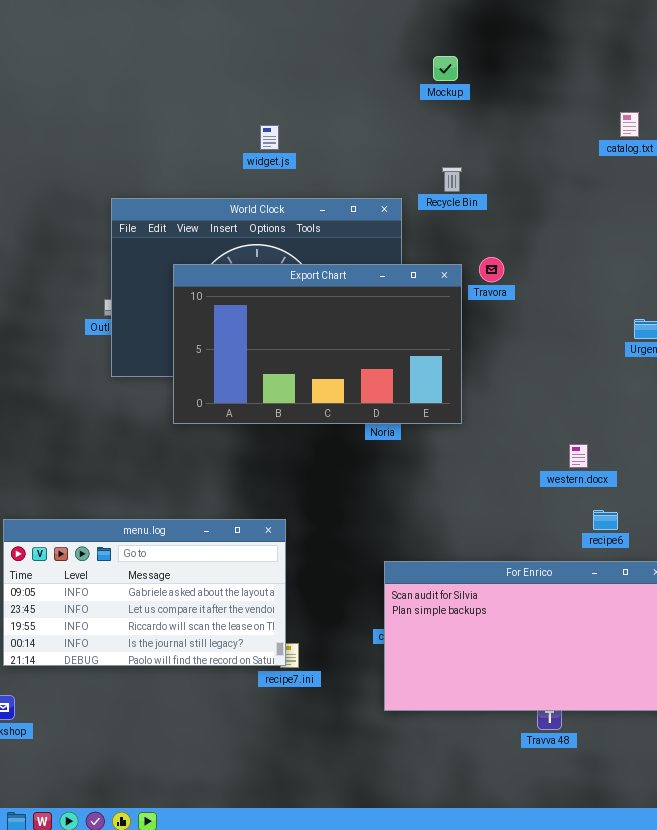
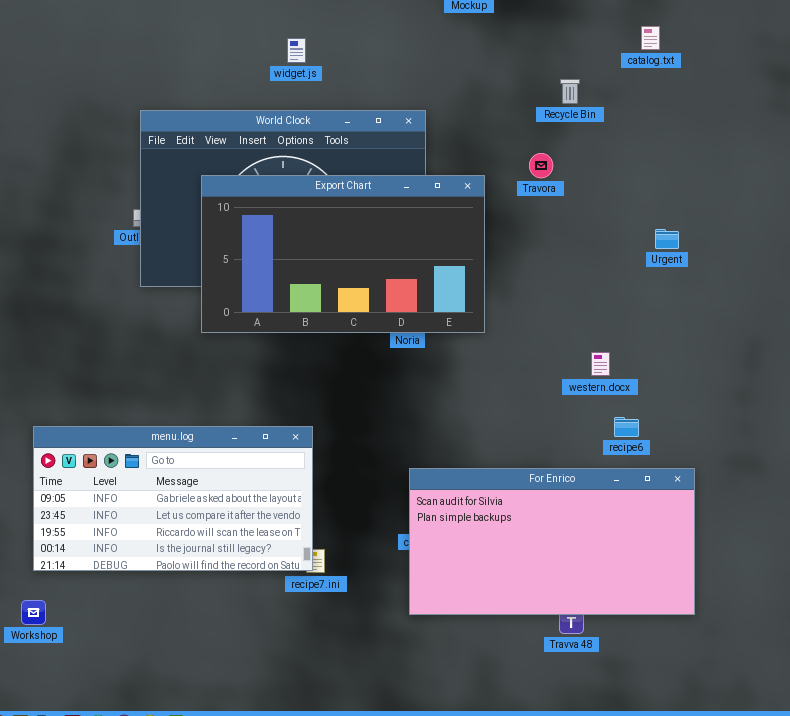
Recycle Bin: [442,167,462,192] -> [560,79,580,104], moved
Travora: [479,257,504,282] -> [529,153,553,178], moved

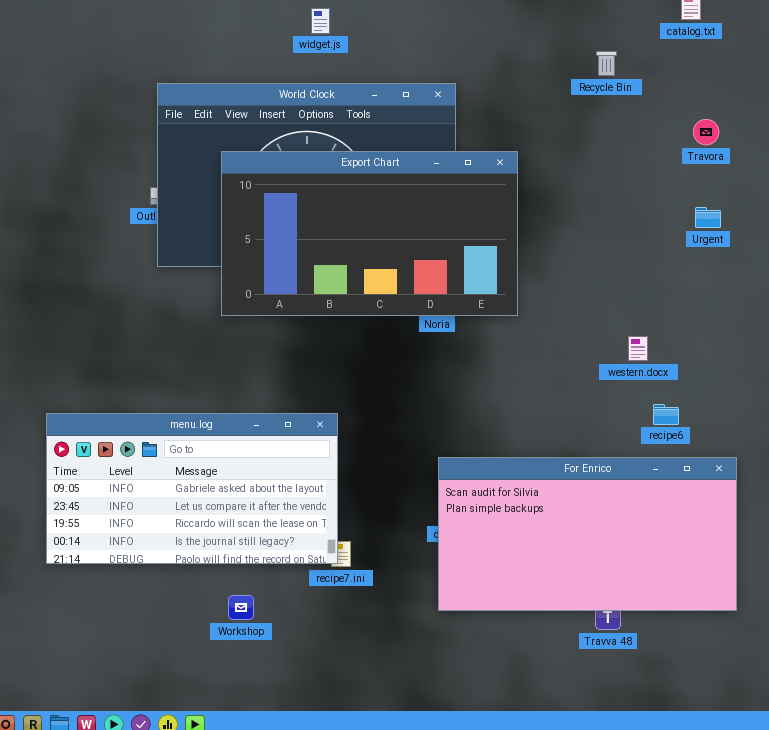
Travora: [529,153,553,178] -> [693,119,719,145], moved
Workshop: [21,600,46,625] -> [228,595,254,620], moved

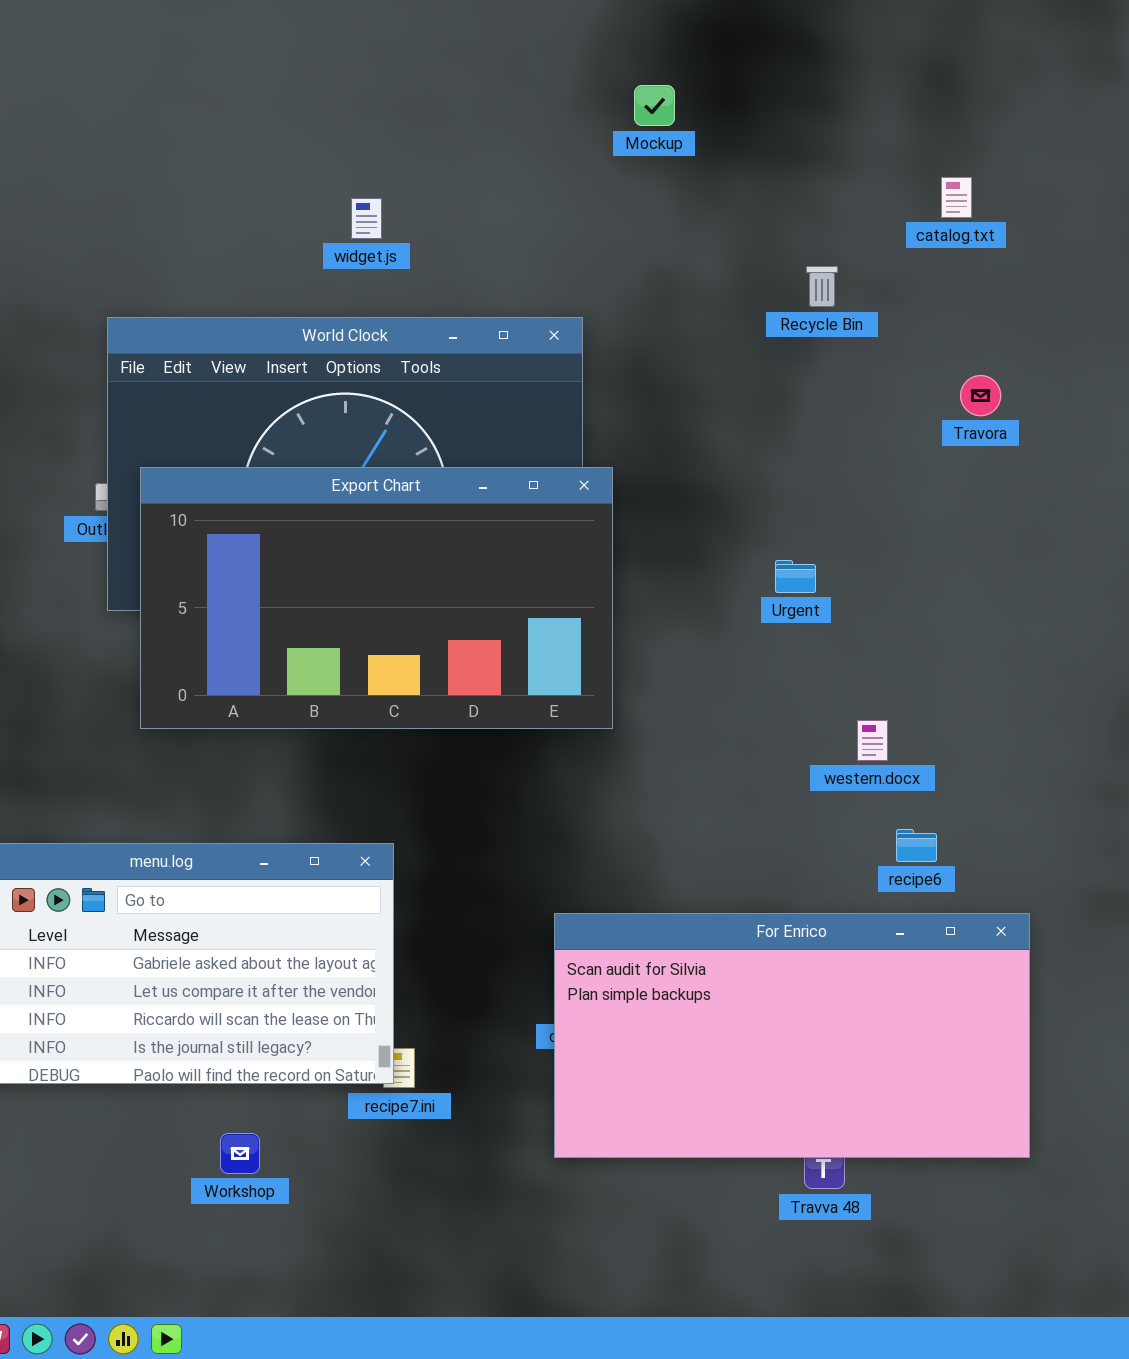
Export Chart: [221,151,518,316] -> [140,467,613,729], moved
Urgent: [695,207,721,228] -> [775,560,816,593], moved

